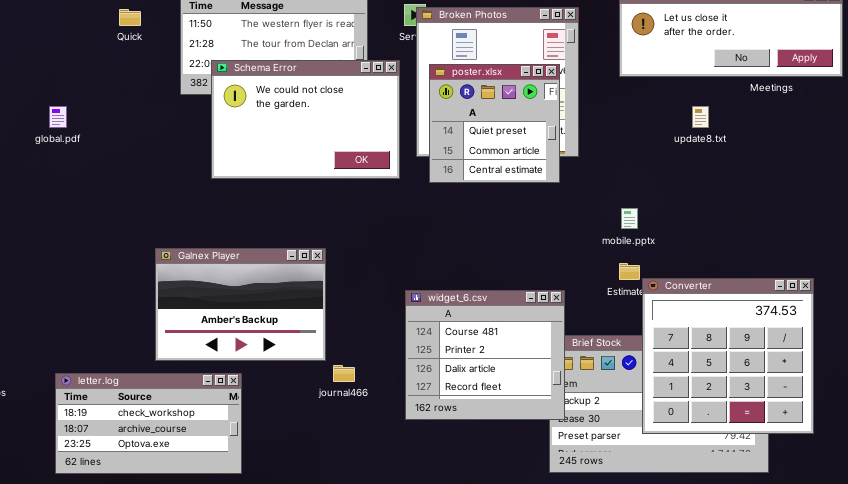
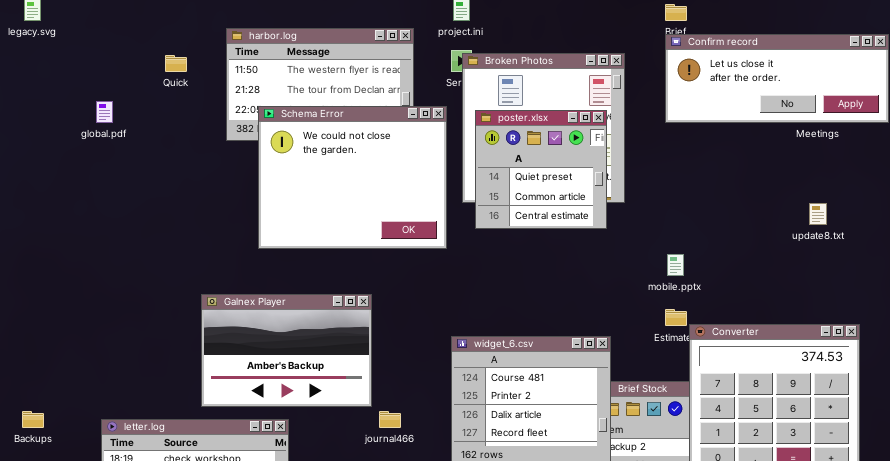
Schema Error: [211,60,400,179] -> [258,106,447,249], resized
global.pdf: [49,106,67,128] -> [96,101,113,123], moved
update8.txt: [692,106,709,128] -> [809,203,827,225], moved

